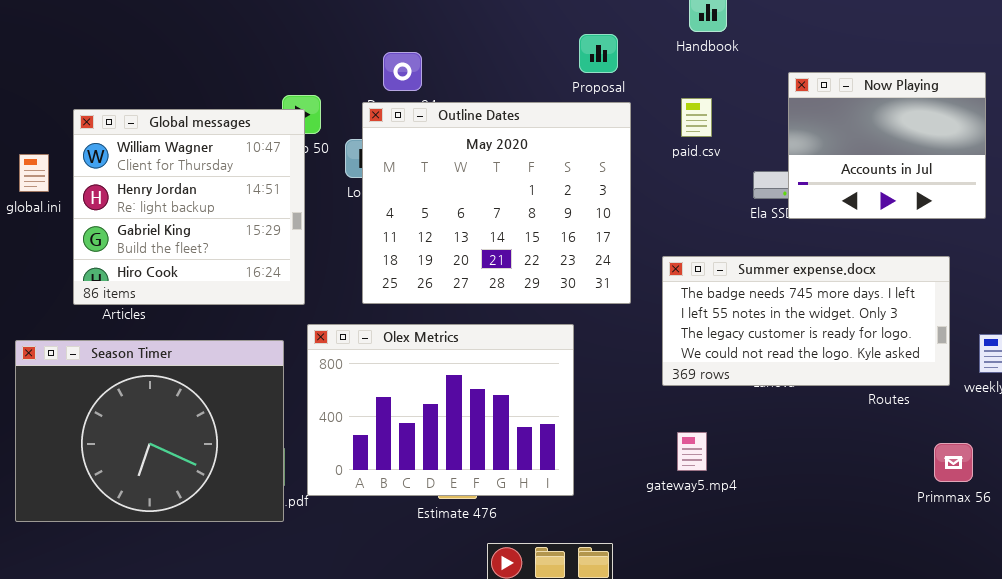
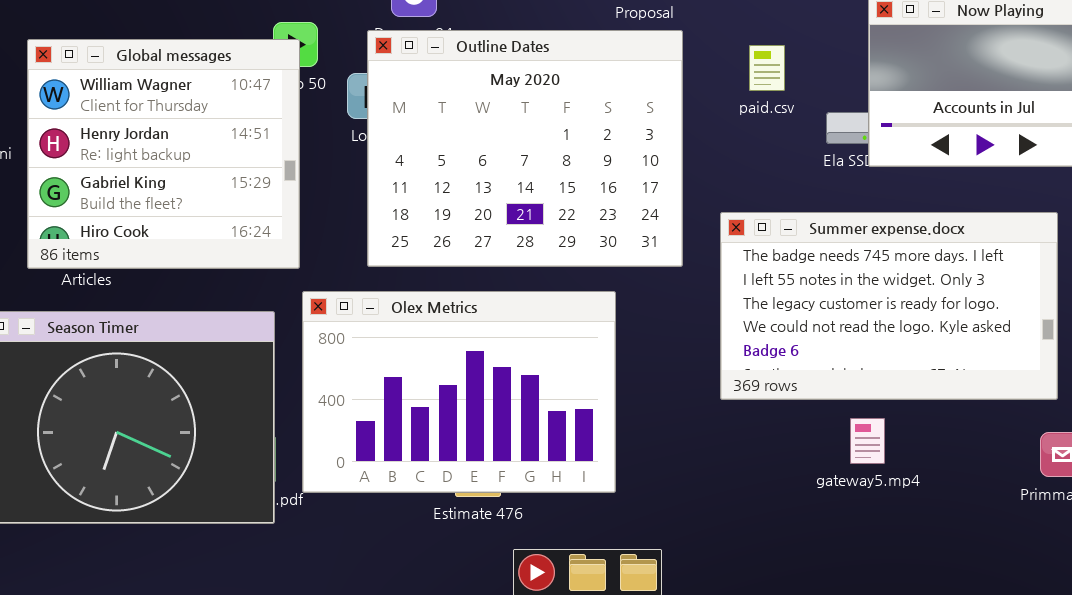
paid.csv: [681,98,712,137] -> [749,45,785,91], moved
Summer expense.docx: [662,256,950,386] -> [720,212,1058,400], resized
gateway5.mp4: [677,432,707,471] -> [850,418,885,464], moved

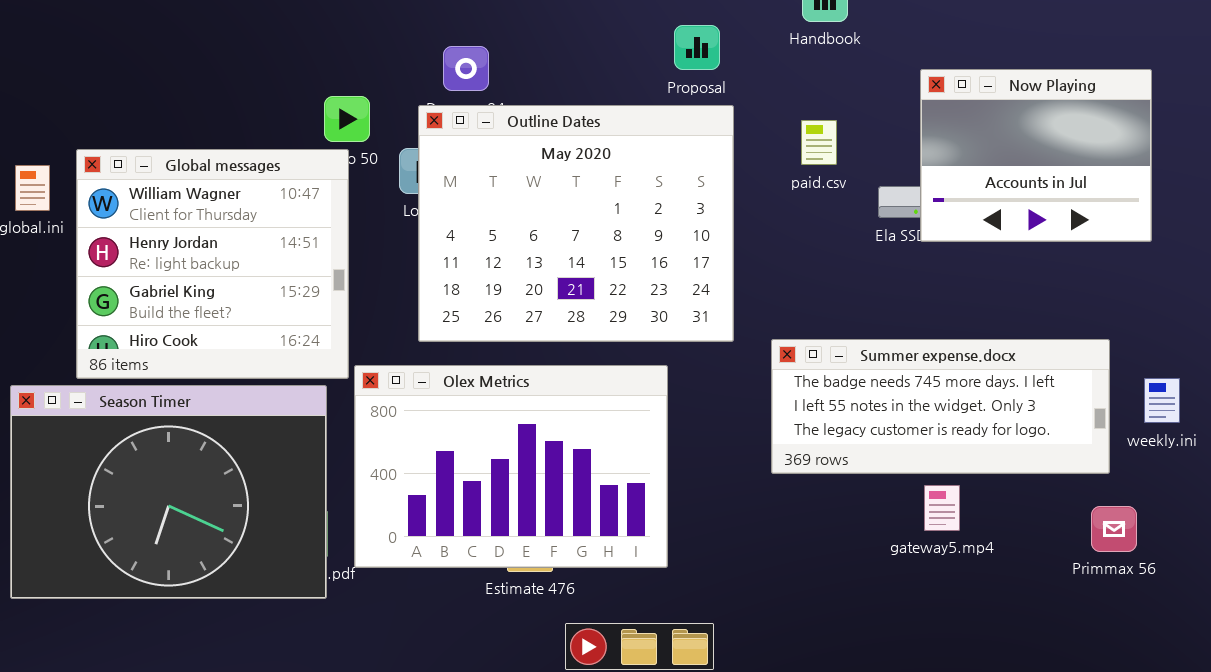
Global messages: [27,39,300,269] -> [76,149,349,379], moved
Summer expense.docx: [720,212,1058,400] -> [771,339,1110,474], resized
gateway5.mp4: [850,418,885,464] -> [924,485,960,531], moved

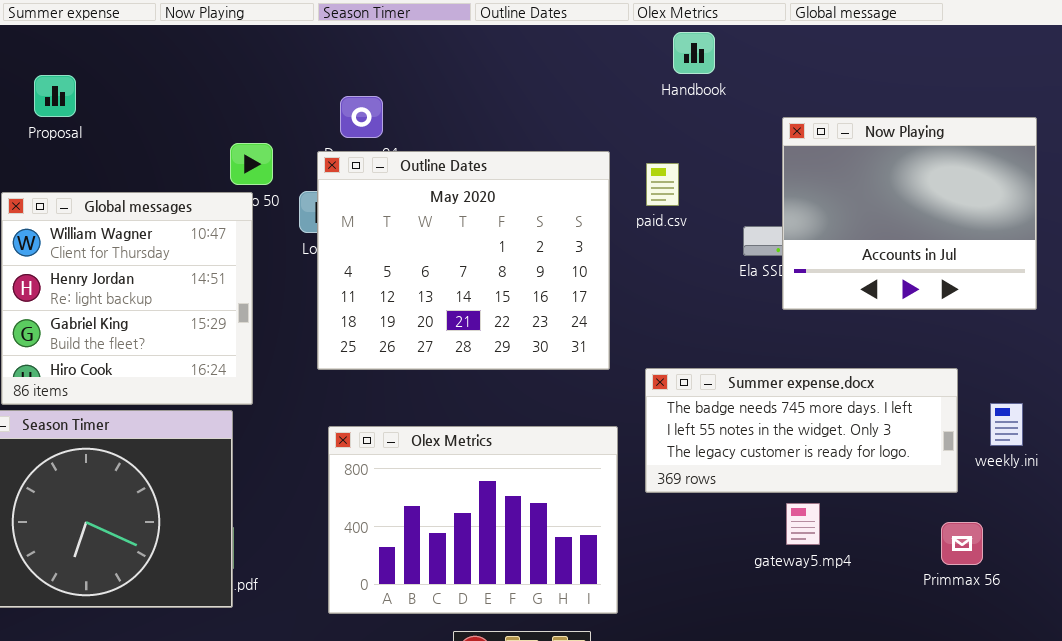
Proposal: [674,25,720,70] -> [34,75,76,117], moved
Now Playing: [920,69,1152,242] -> [782,117,1037,310], resized
paid.csv: [801,120,837,165] -> [646,163,679,206], moved
Olex Metrics: [354,365,668,568] -> [328,426,618,614], moved

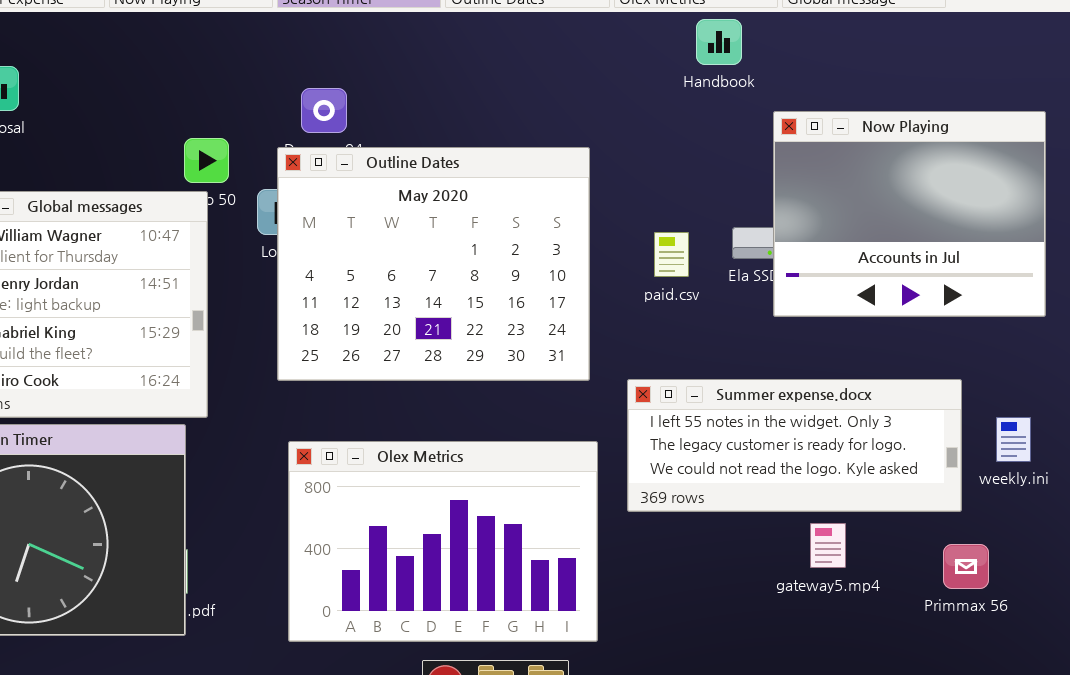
Handbook: [673,32,715,74] -> [696,19,742,65], moved
paid.csv: [646,163,679,206] -> [654,232,689,277], moved
Summer expense.docx: [645,368,958,493] -> [627,379,962,512], scrolled down 1 row
gateway5.mp4: [786,503,820,545] -> [810,523,846,568], moved

